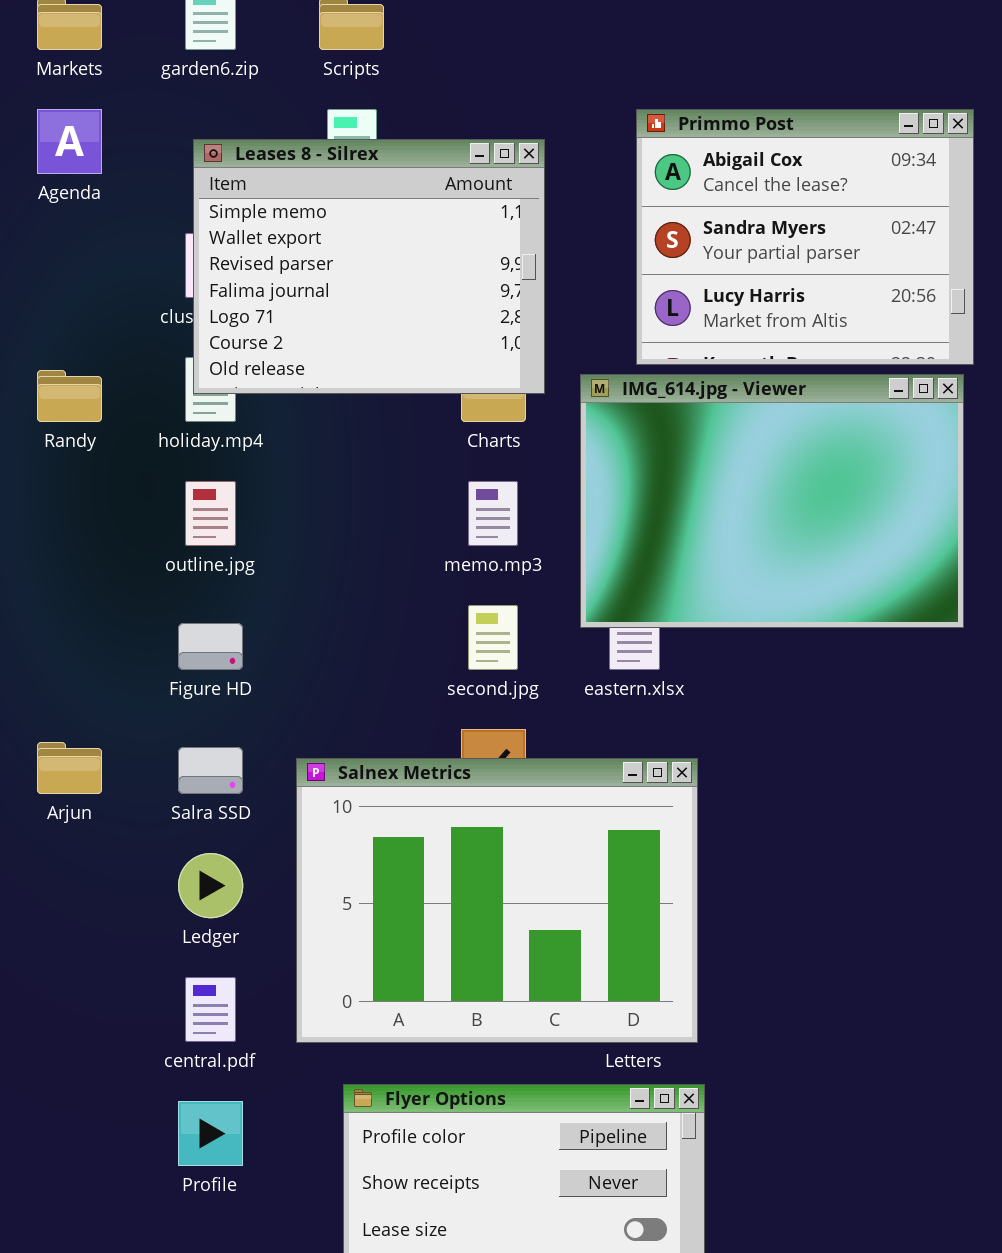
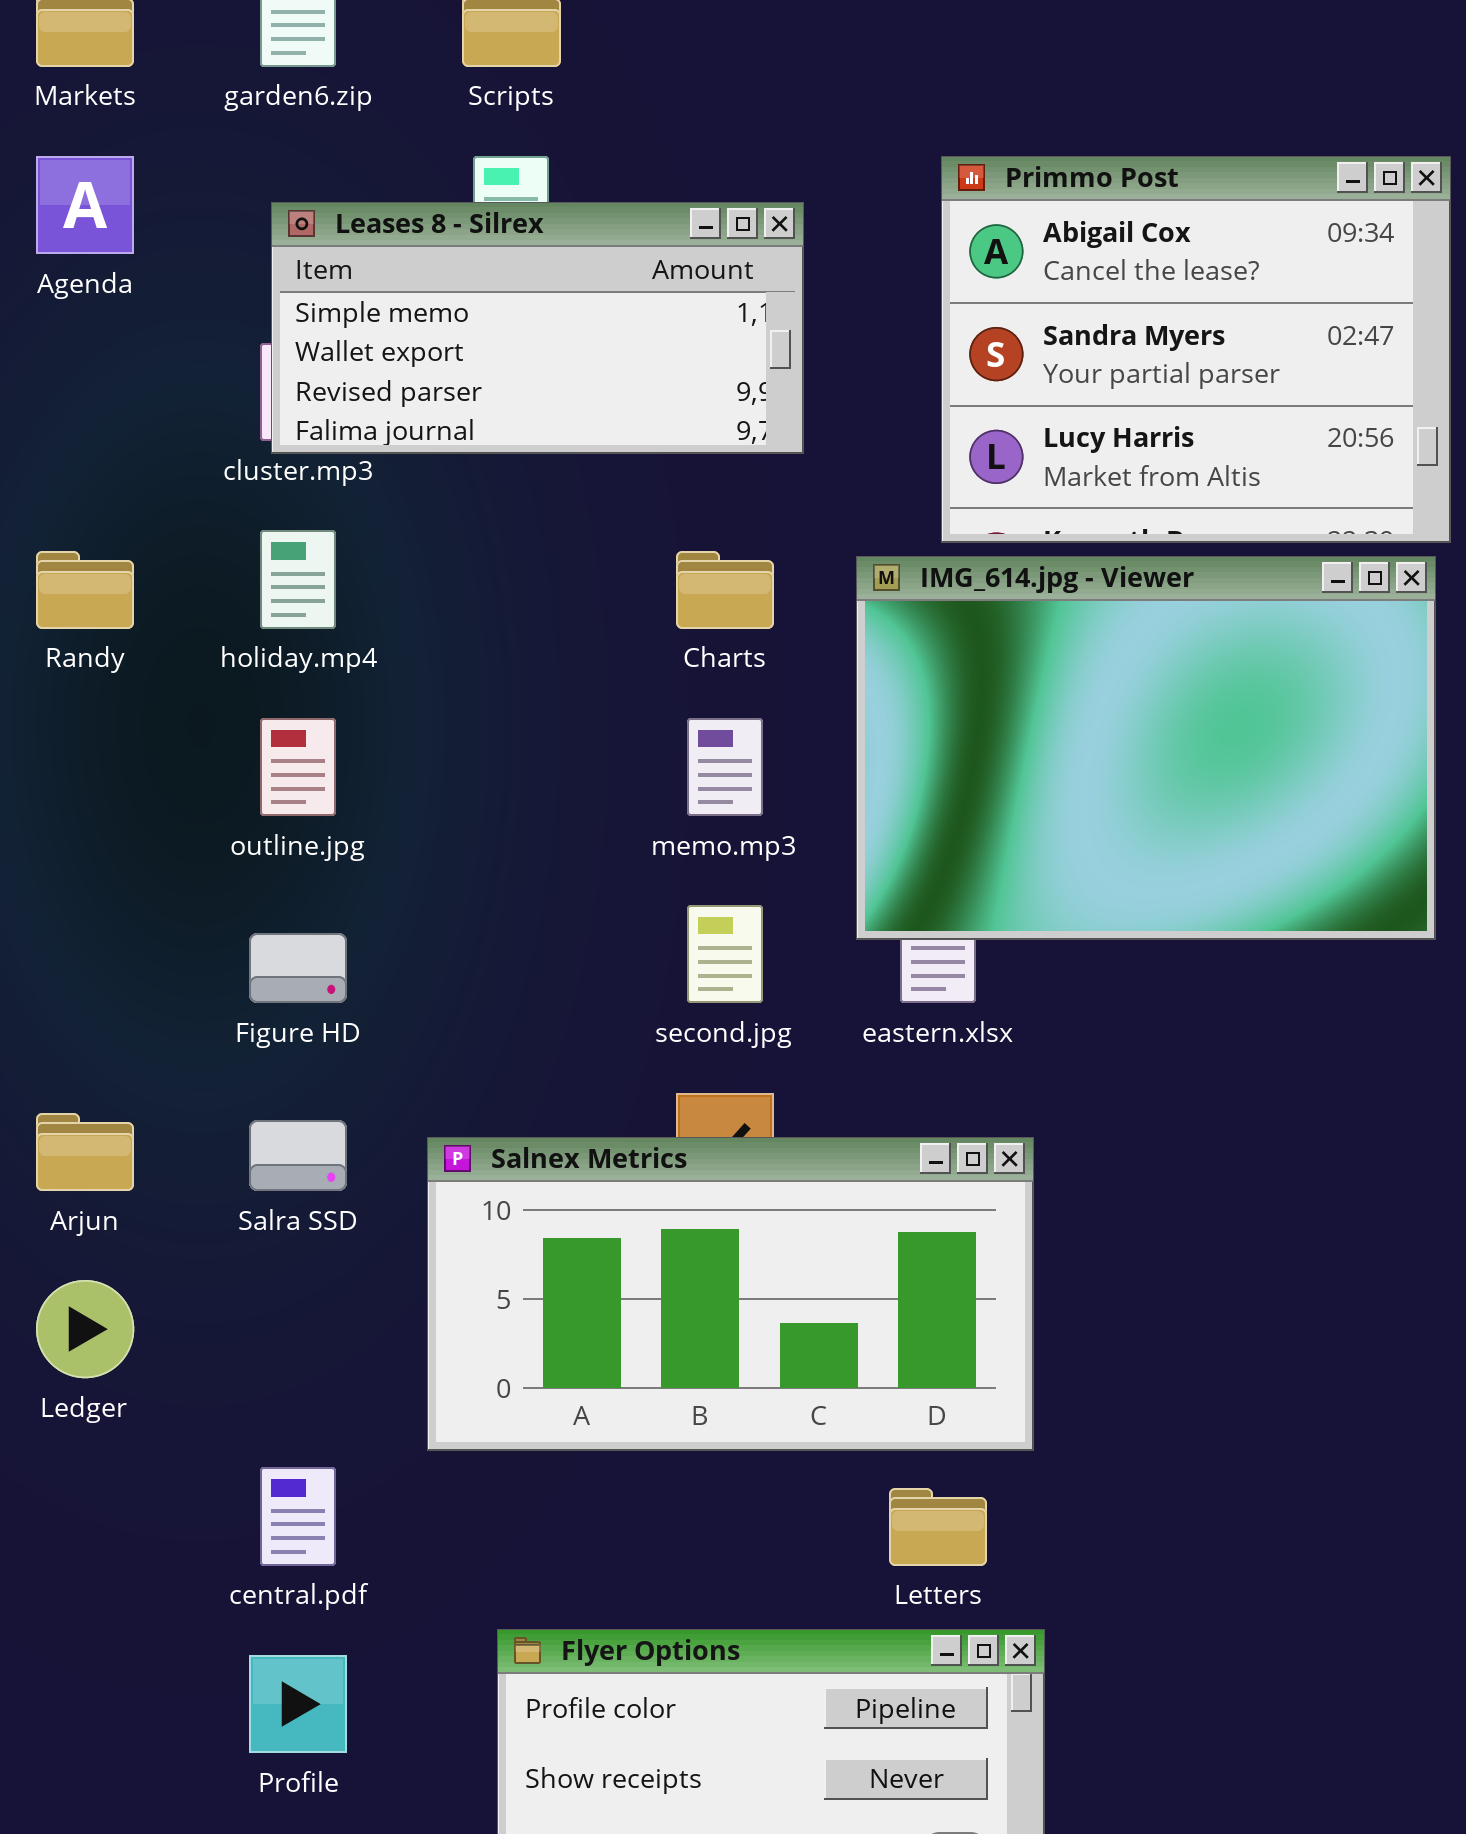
Leases 8 - Silrex: [193,139,545,394] -> [271,202,804,454], resized
Salnex Metrics: [296,758,698,1043] -> [427,1137,1034,1451], resized
Ledger: [178,853,243,918] -> [36,1280,134,1378], moved

